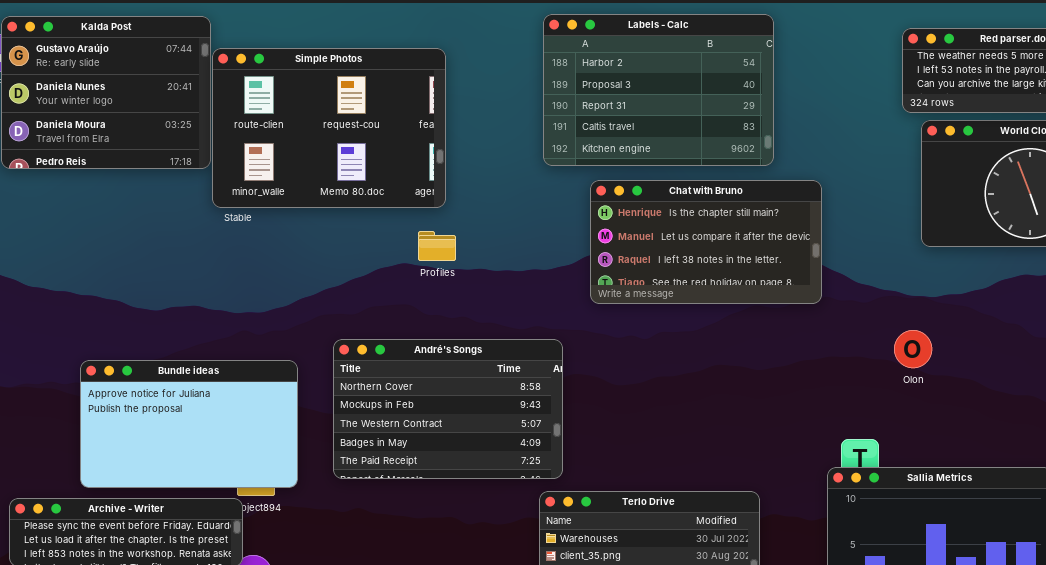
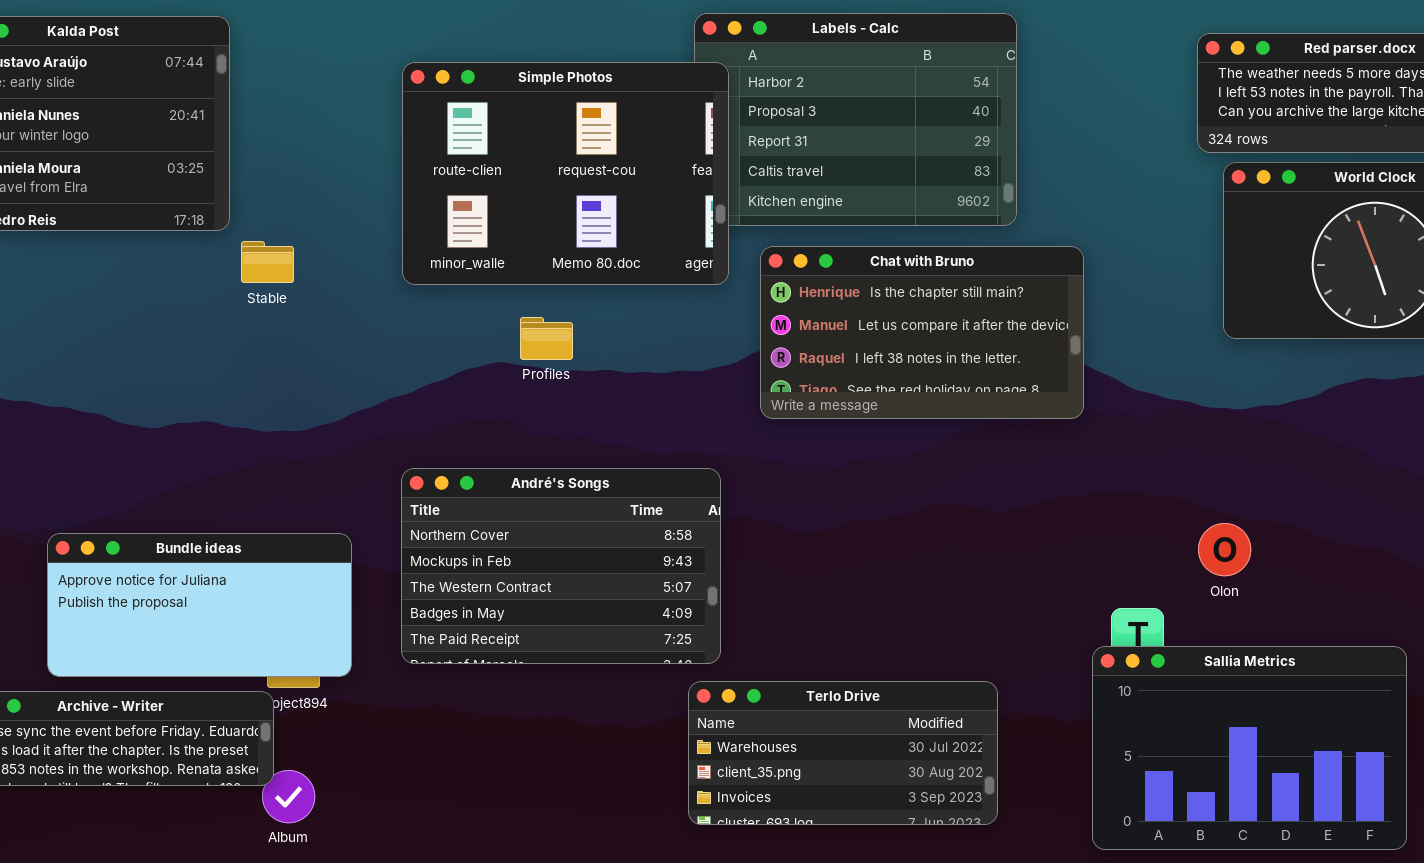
Simple Photos: [212,48,446,208] -> [402,62,729,285], moved
Olon: [894,330,932,368] -> [1198,523,1251,576], moved
Bundle ideas: [80,360,298,488] -> [47,533,352,677], resized

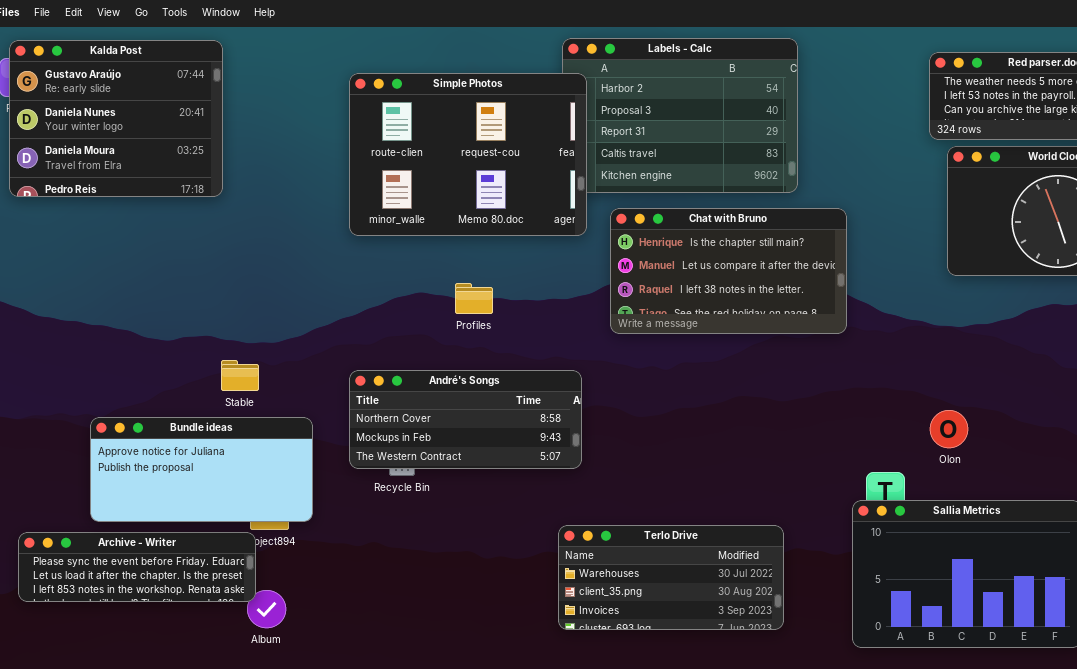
Stable: [241,241,294,283] -> [221,360,259,391], moved
Profiles: [520,317,573,360] -> [455,283,493,314], moved
André's Songs: [401,468,721,664] -> [349,370,582,469], resized

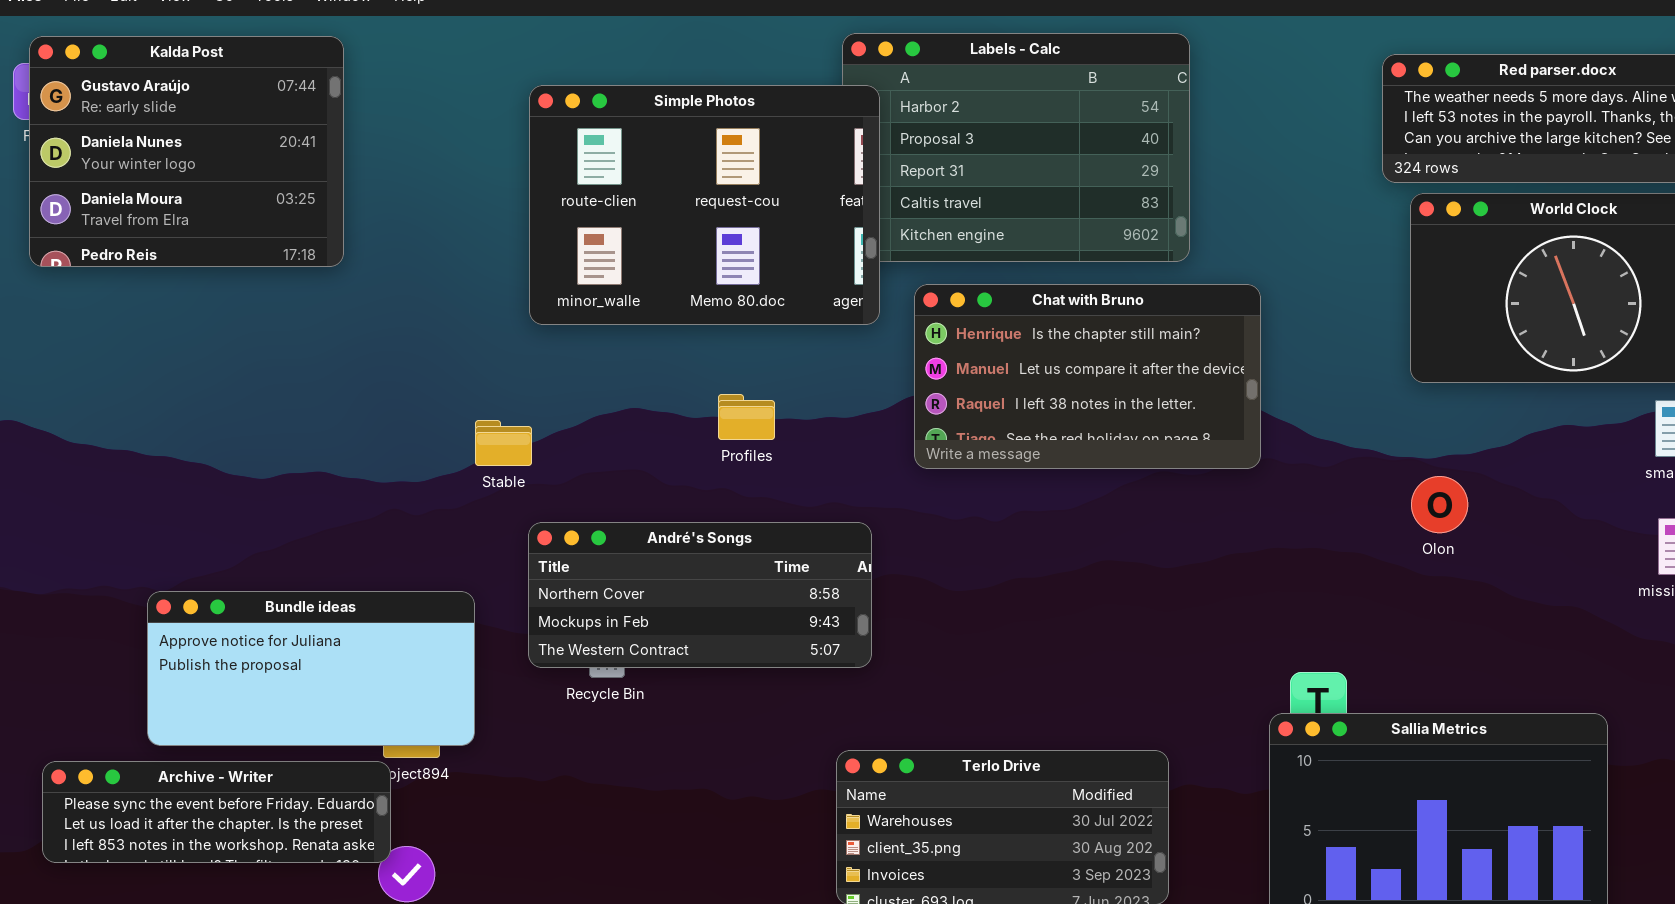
Profiles: [455,283,493,314] -> [718,394,775,440], moved
Stable: [221,360,259,391] -> [475,420,532,466], moved
Olon: [930,410,968,448] -> [1411,476,1468,533], moved

